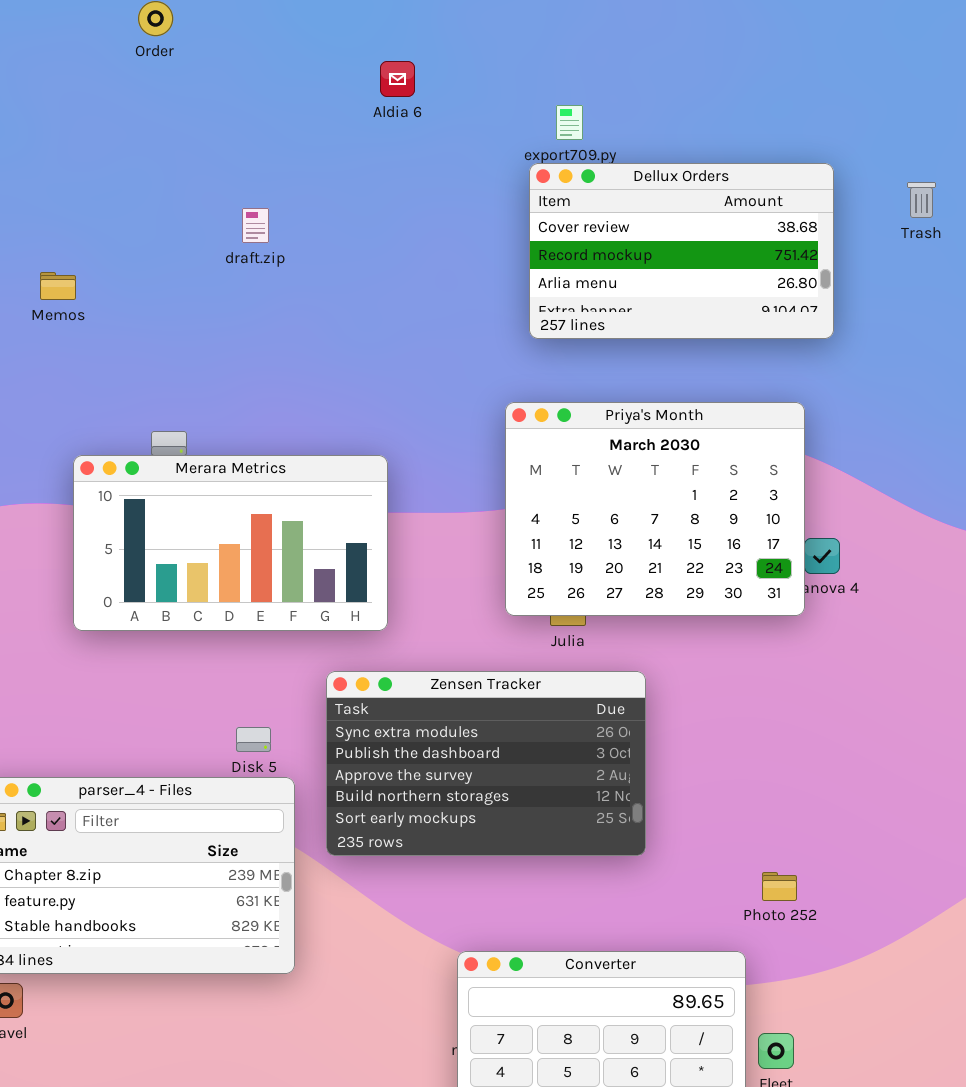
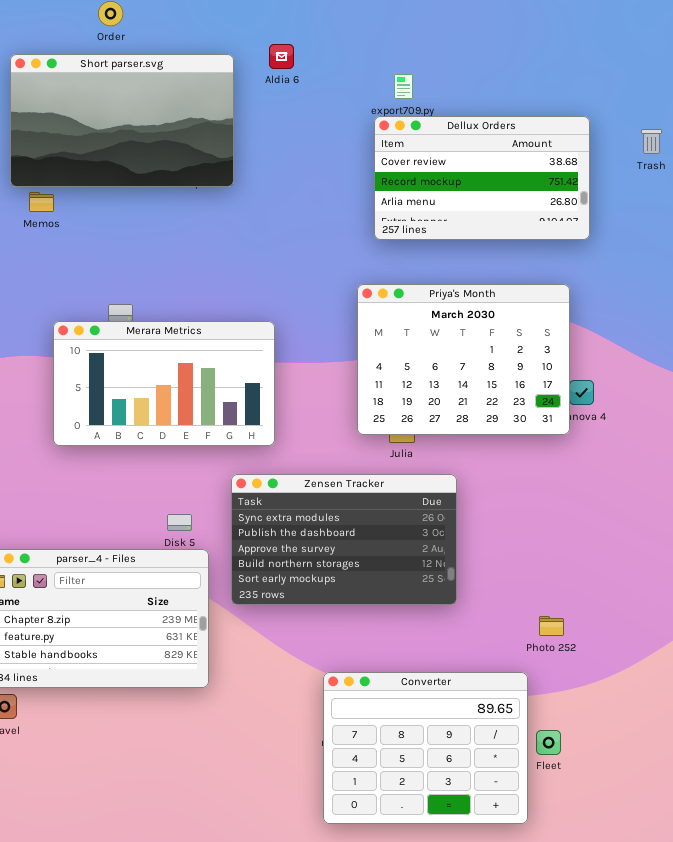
Short parser.svg: none -> [10,54,234,187], opened

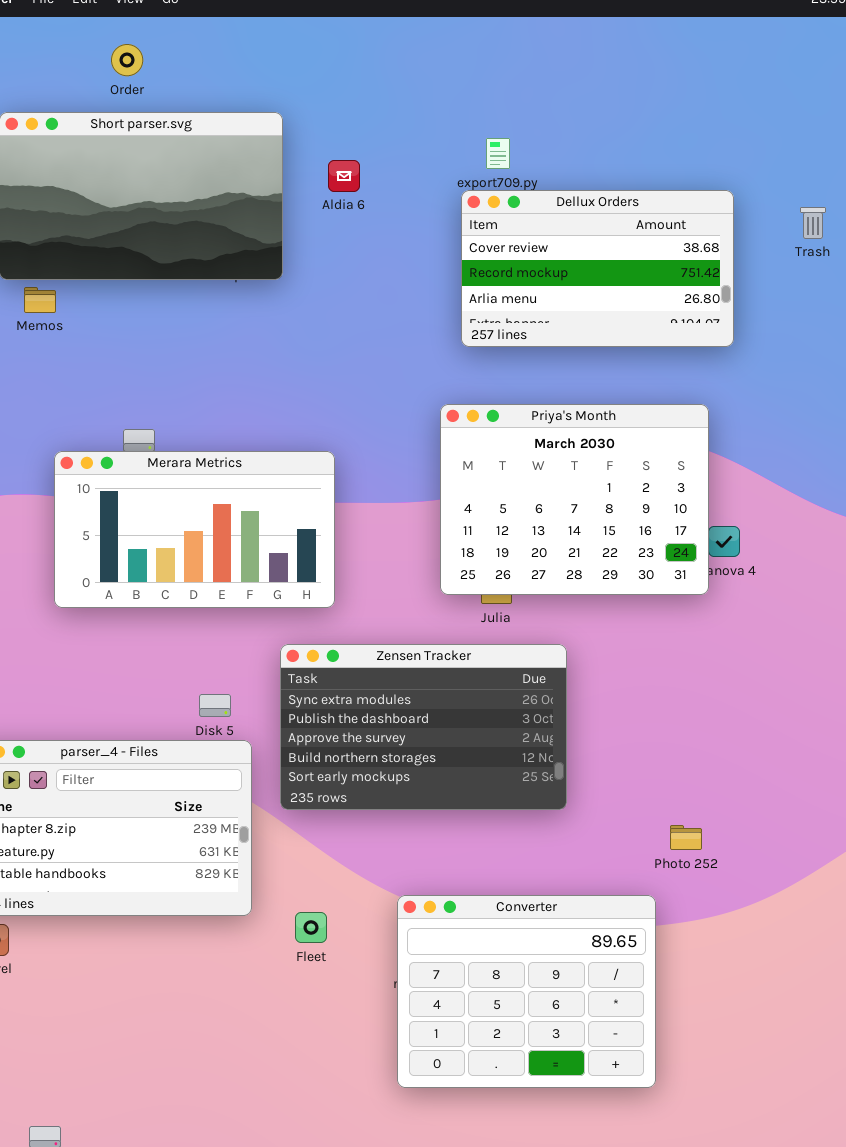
Aldia 6: [269,44,294,69] -> [328,160,360,192], moved
Fleet: [536,730,561,755] -> [295,912,327,943], moved

